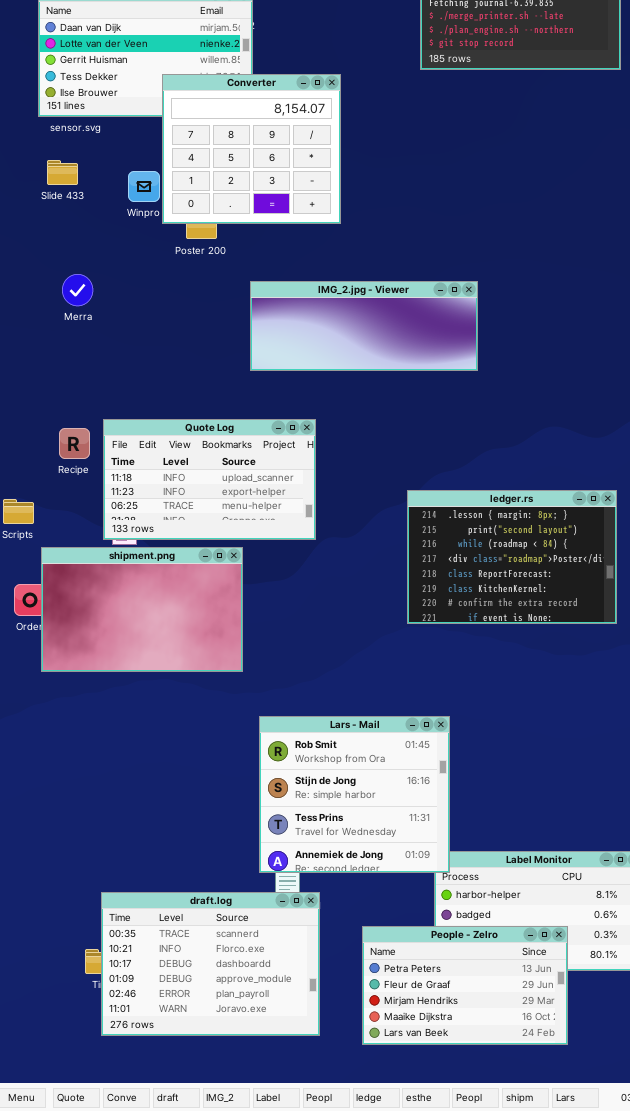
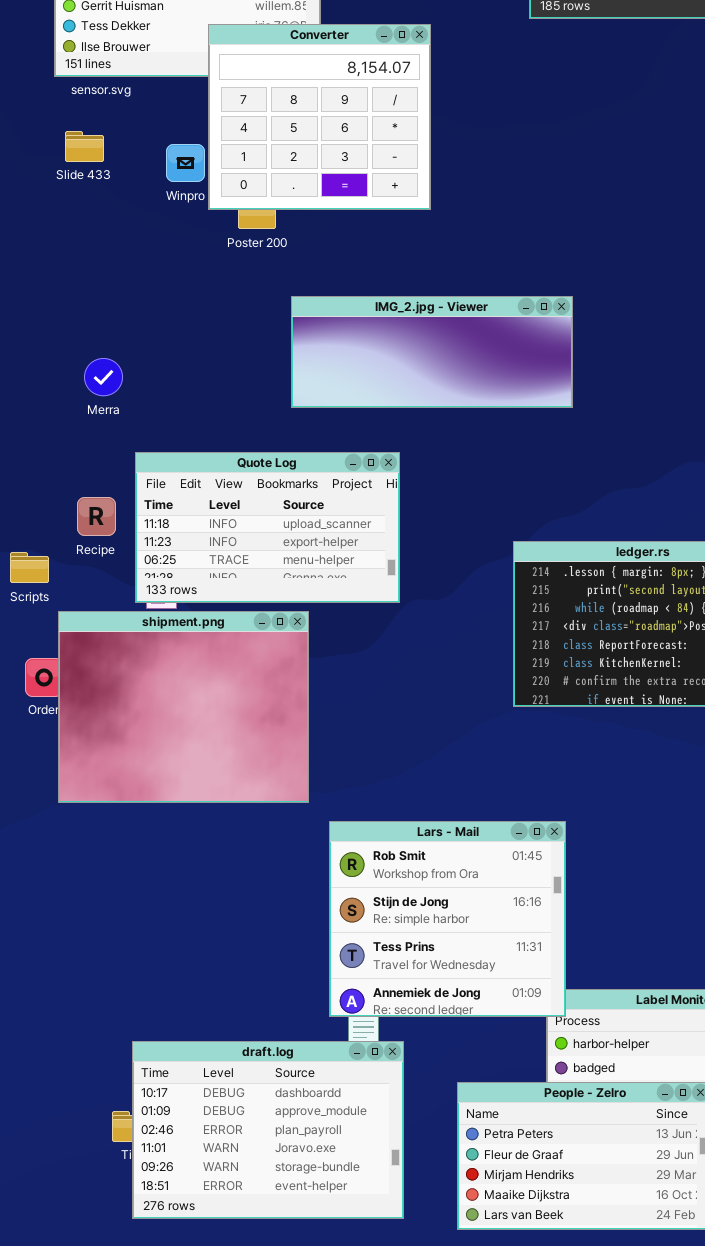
Merra: [62,274,93,306] -> [84,358,123,396], moved
IMG_2.jpg - Viewer: [250,281,478,371] -> [291,296,573,408], moved
Recipe: [59,428,90,459] -> [77,497,116,536], moved
shipment.png: [41,547,243,672] -> [58,611,309,803], resized
draft.log: [101,892,320,1036] -> [132,1041,404,1219], scrolled down 2 rows

